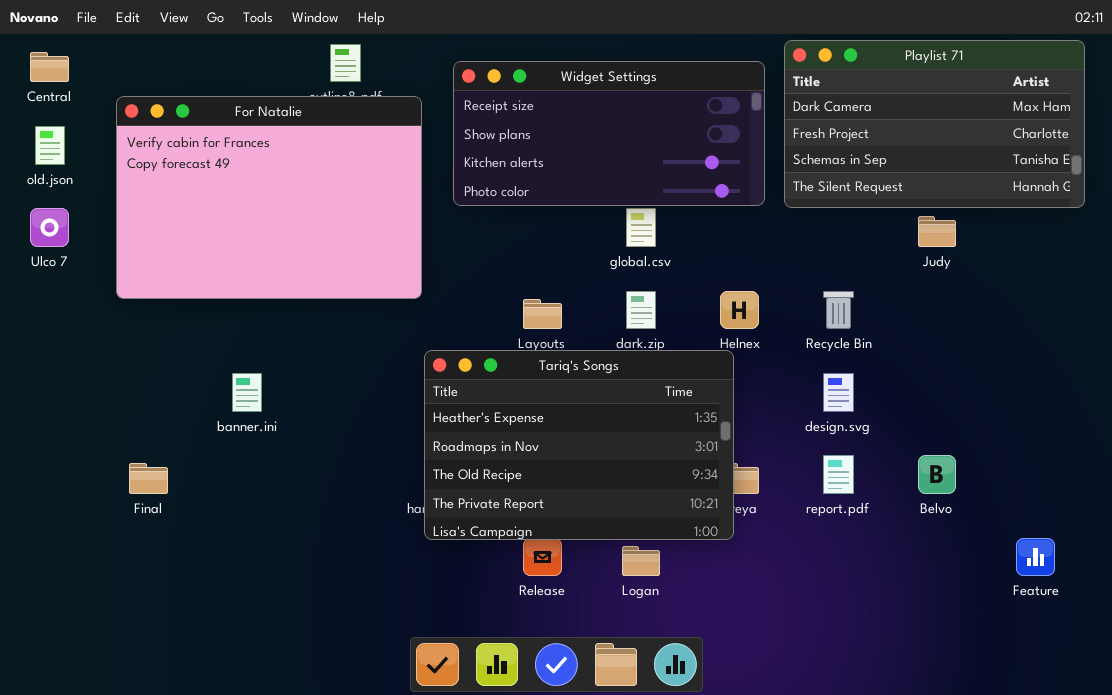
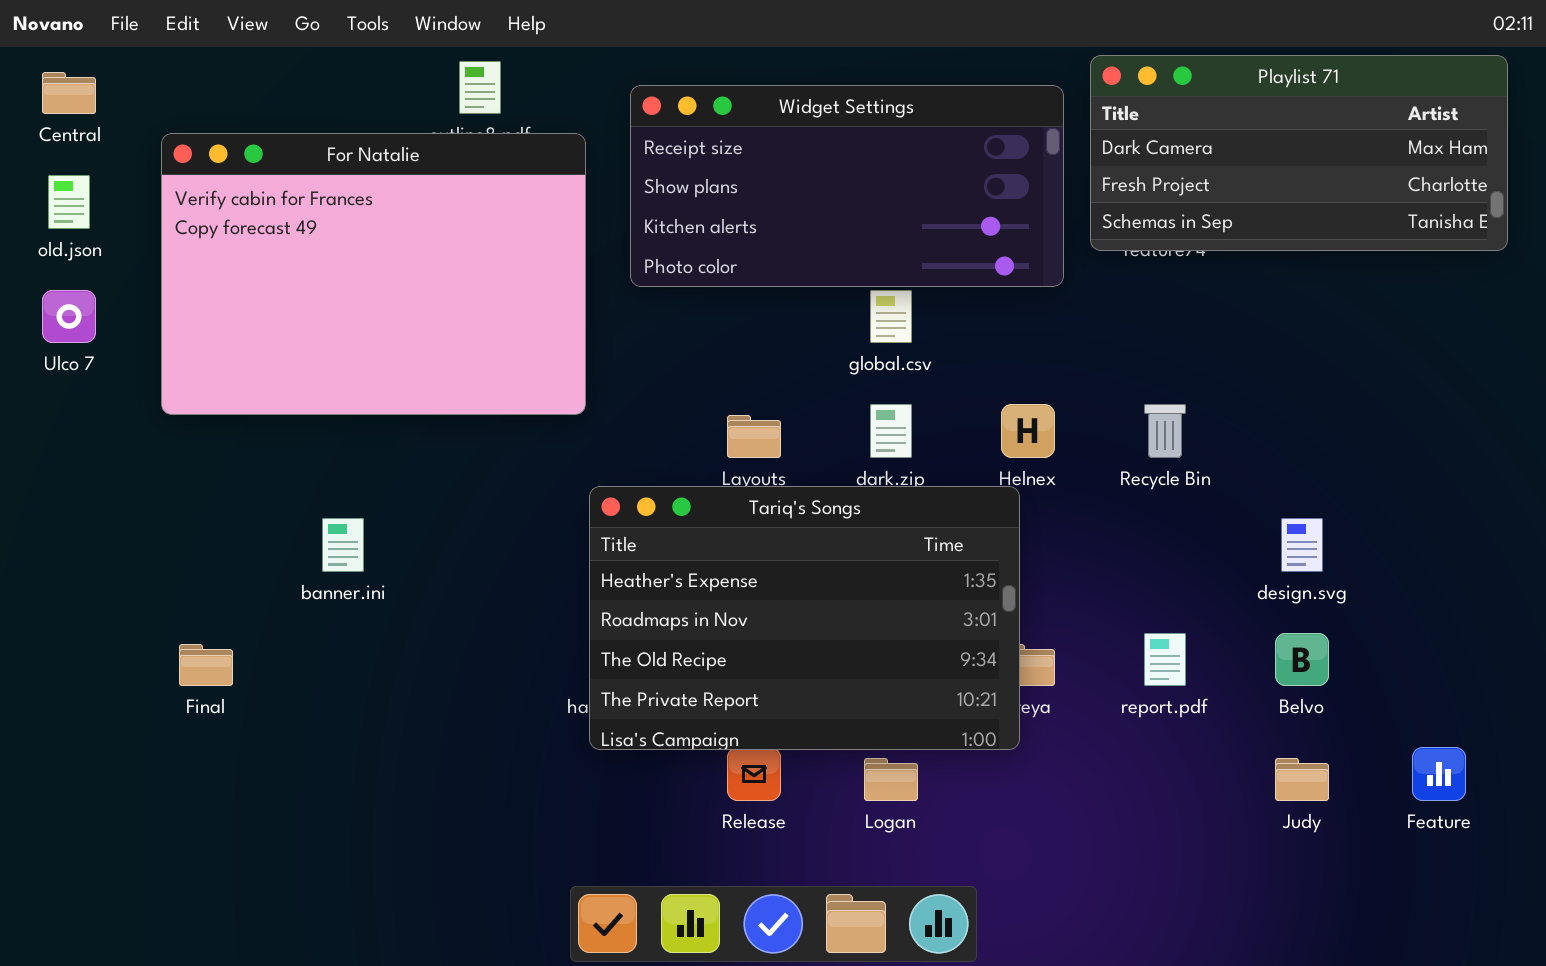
Playlist 71: [784,40,1085,208] -> [1090,55,1508,251], resized
Judy: [918,216,956,247] -> [1275,758,1329,801], moved
design.svg: [823,373,854,412] -> [1281,518,1323,572], moved

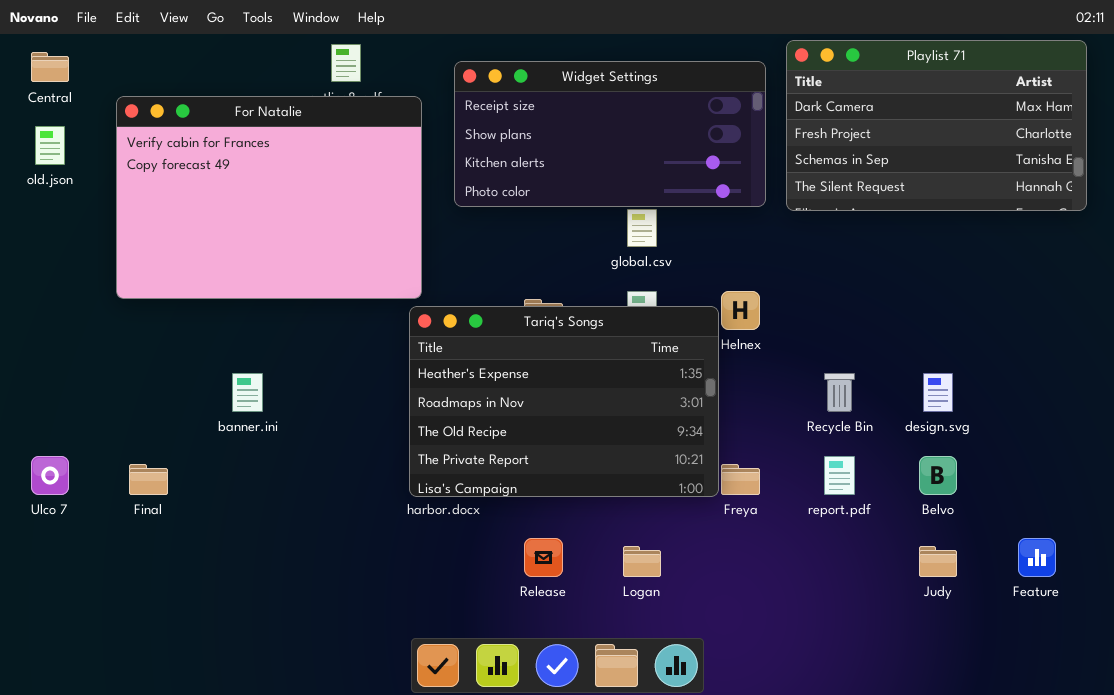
Playlist 71: [1090,55,1508,251] -> [786,40,1087,211], resized
Ulco 7: [42,290,96,343] -> [31,456,69,495], moved
Recycle Bin: [1144,404,1186,458] -> [824,373,855,412], moved
Tariq's Songs: [589,486,1020,750] -> [409,306,719,497], moved

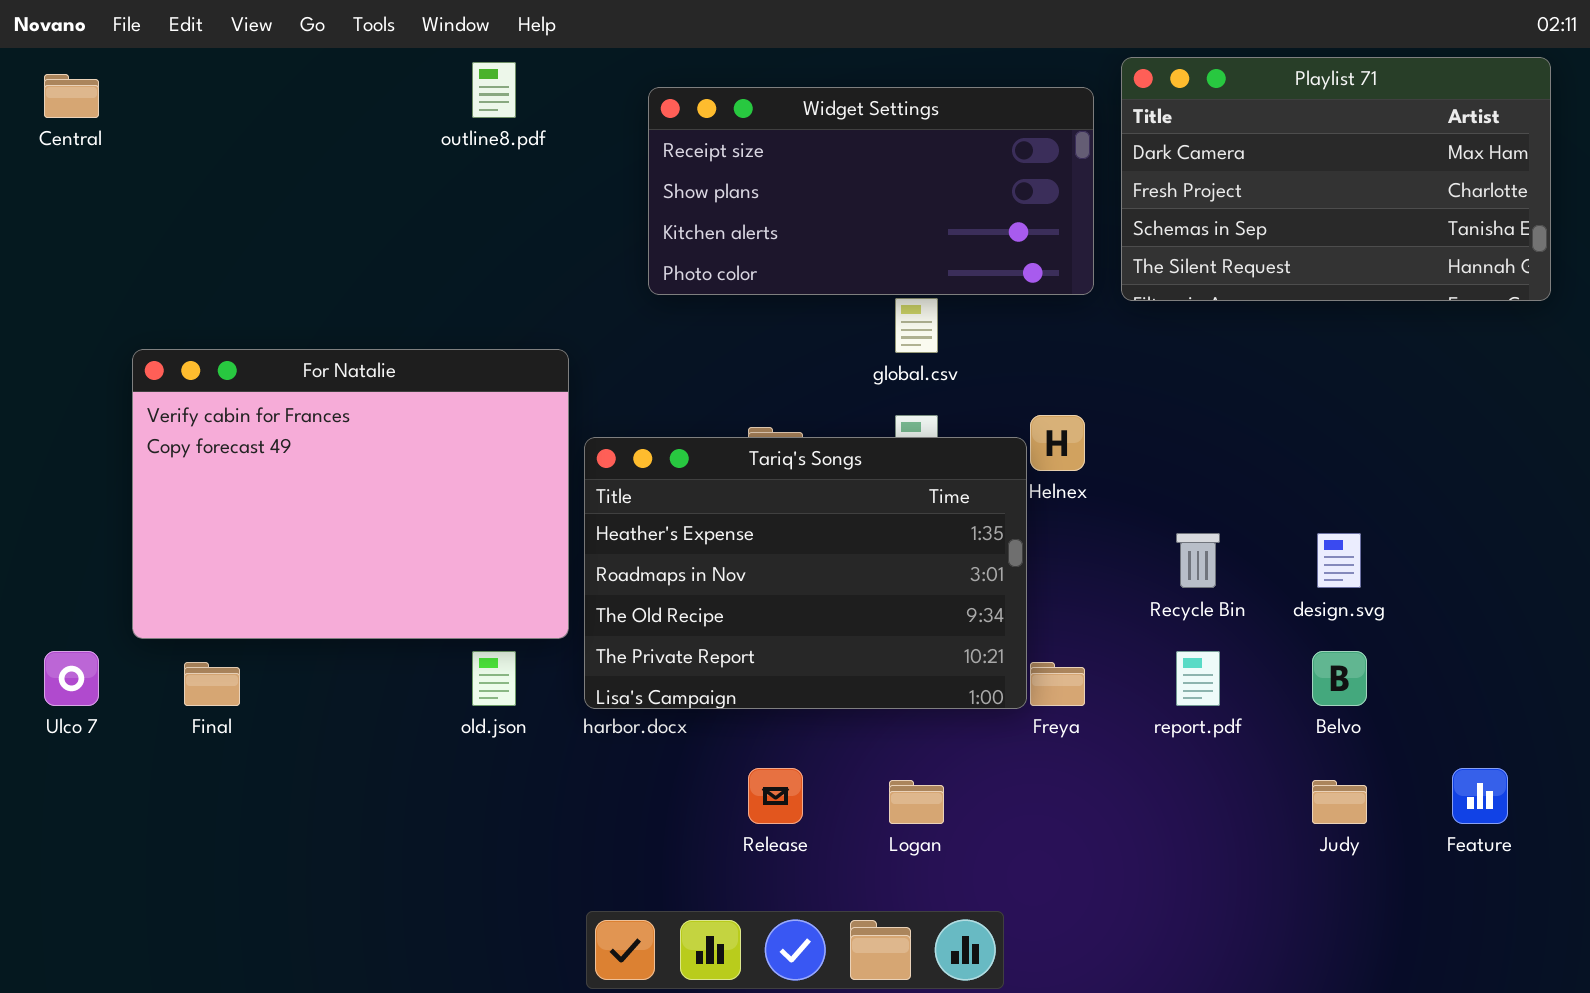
For Natalie: [116,96,422,299] -> [132,349,569,639], moved
old.json: [35,126,65,165] -> [472,651,516,706], moved

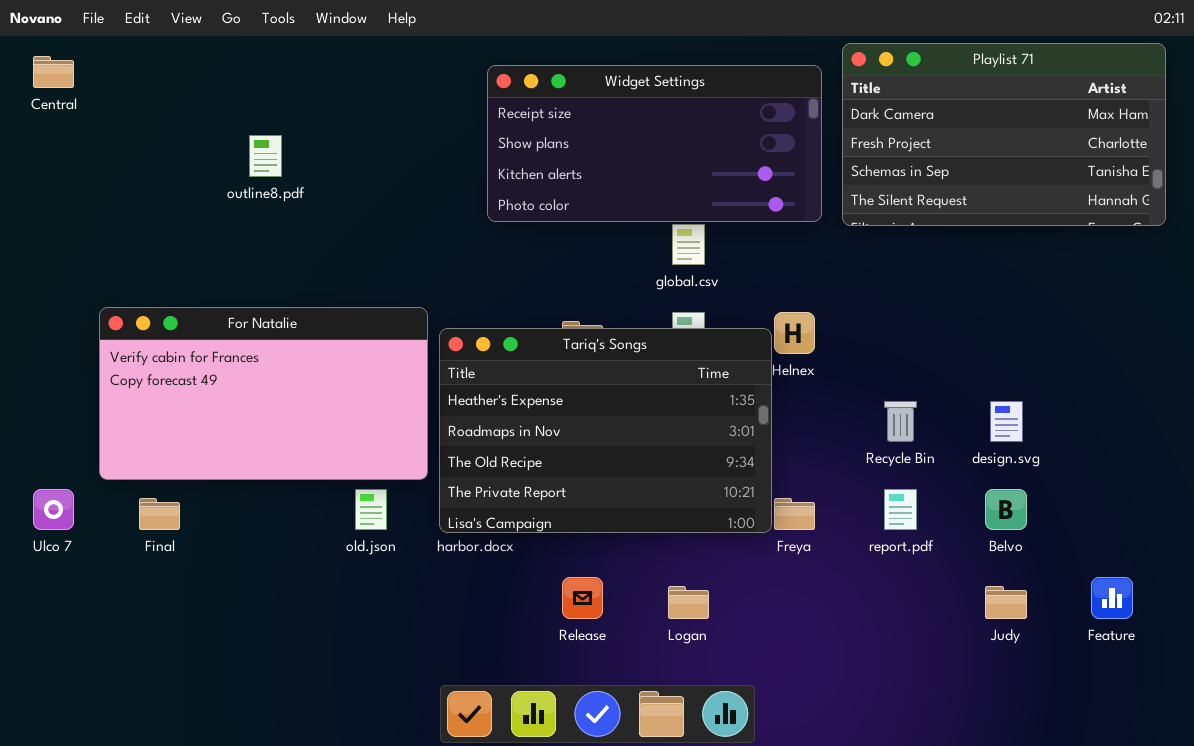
outline8.pdf: [472,62,516,118] -> [249,135,282,177], moved
For Natalie: [132,349,569,639] -> [99,307,428,480], resized

